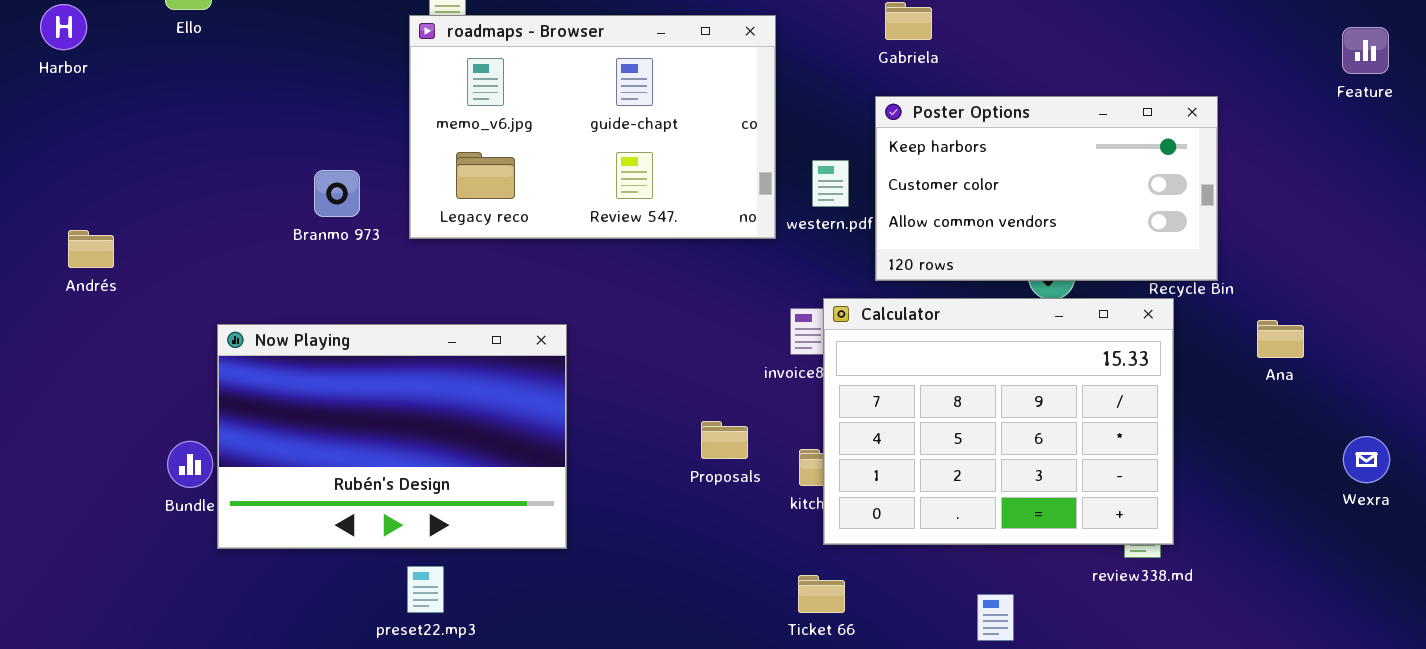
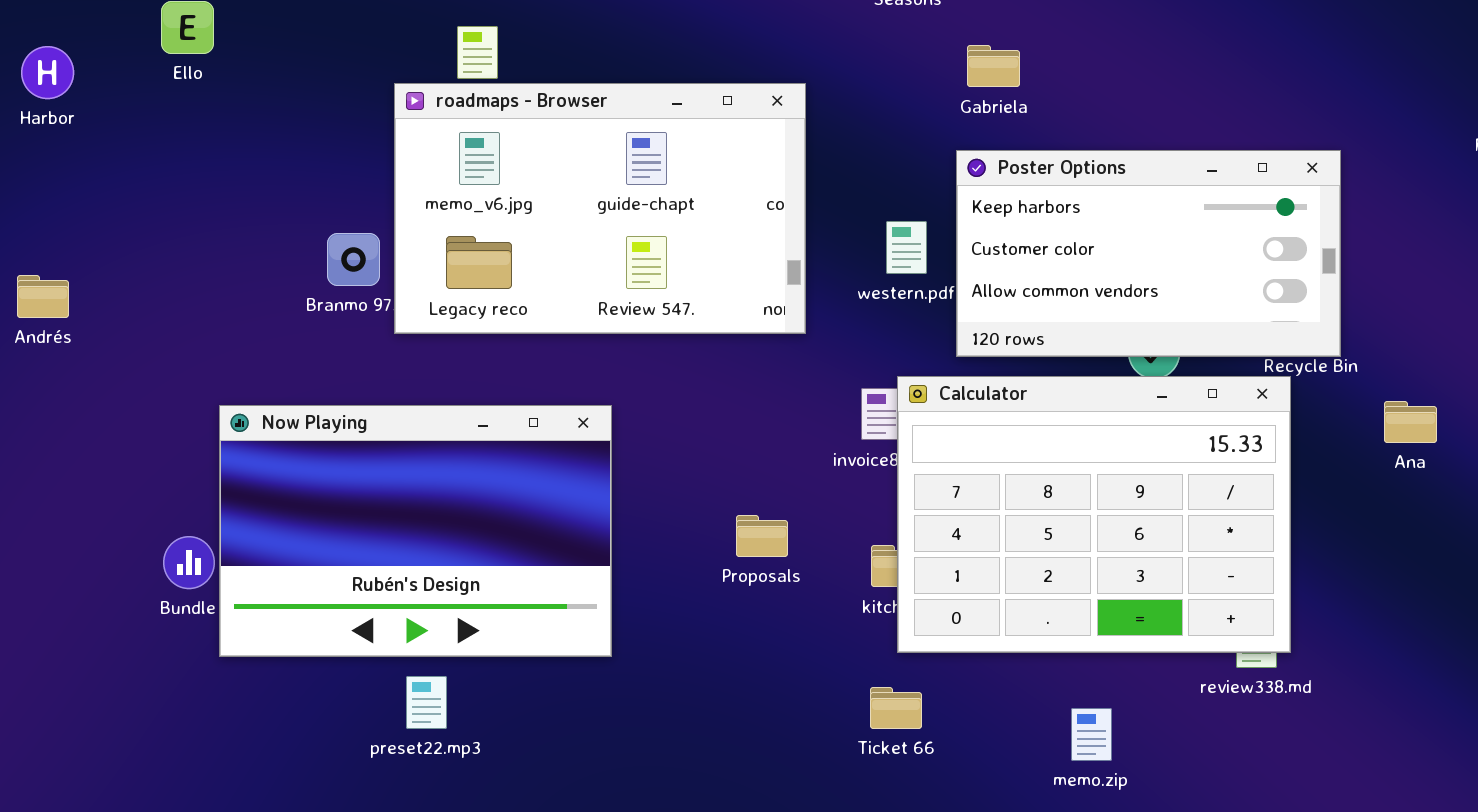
roadmaps - Browser: [409,15,776,239] -> [394,83,806,334], moved
Andrés: [68,230,114,268] -> [17,275,69,318], moved
Proposals: [701,421,748,459] -> [736,515,788,557], moved
preset22.mp3: [407,566,444,613] -> [406,676,447,729], moved

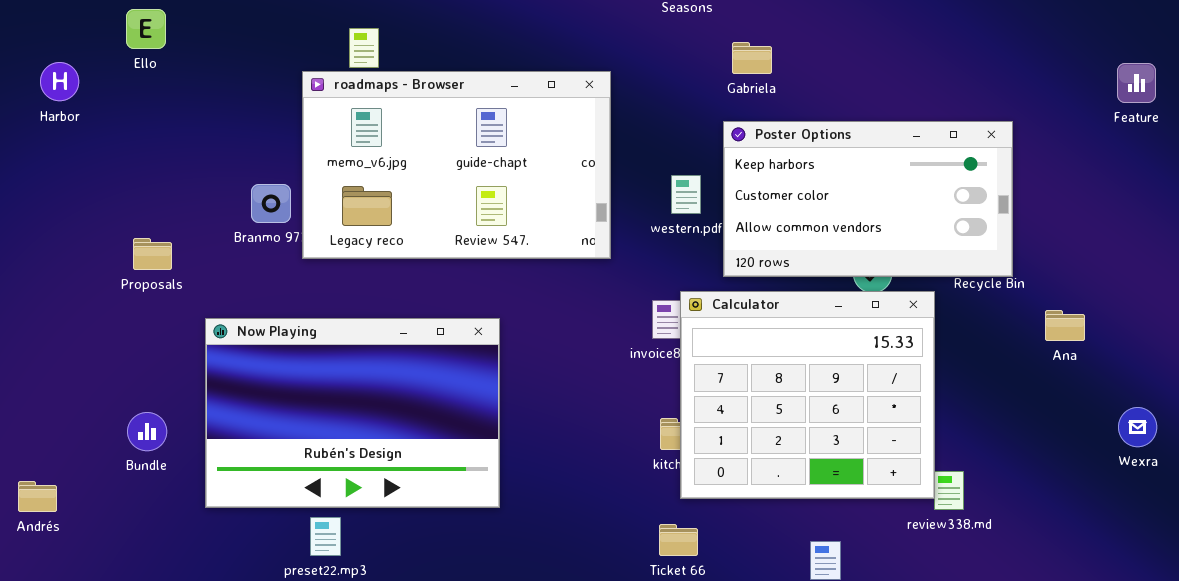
Harbor: [21,46,74,99] -> [40,62,79,101], moved
Andrés: [17,275,69,318] -> [18,481,57,512], moved
Calculator: [897,376,1291,653] -> [680,291,935,499], resized
Now Playing: [219,405,612,657] -> [205,318,500,508], moved
Proposals: [736,515,788,557] -> [133,238,172,270], moved

